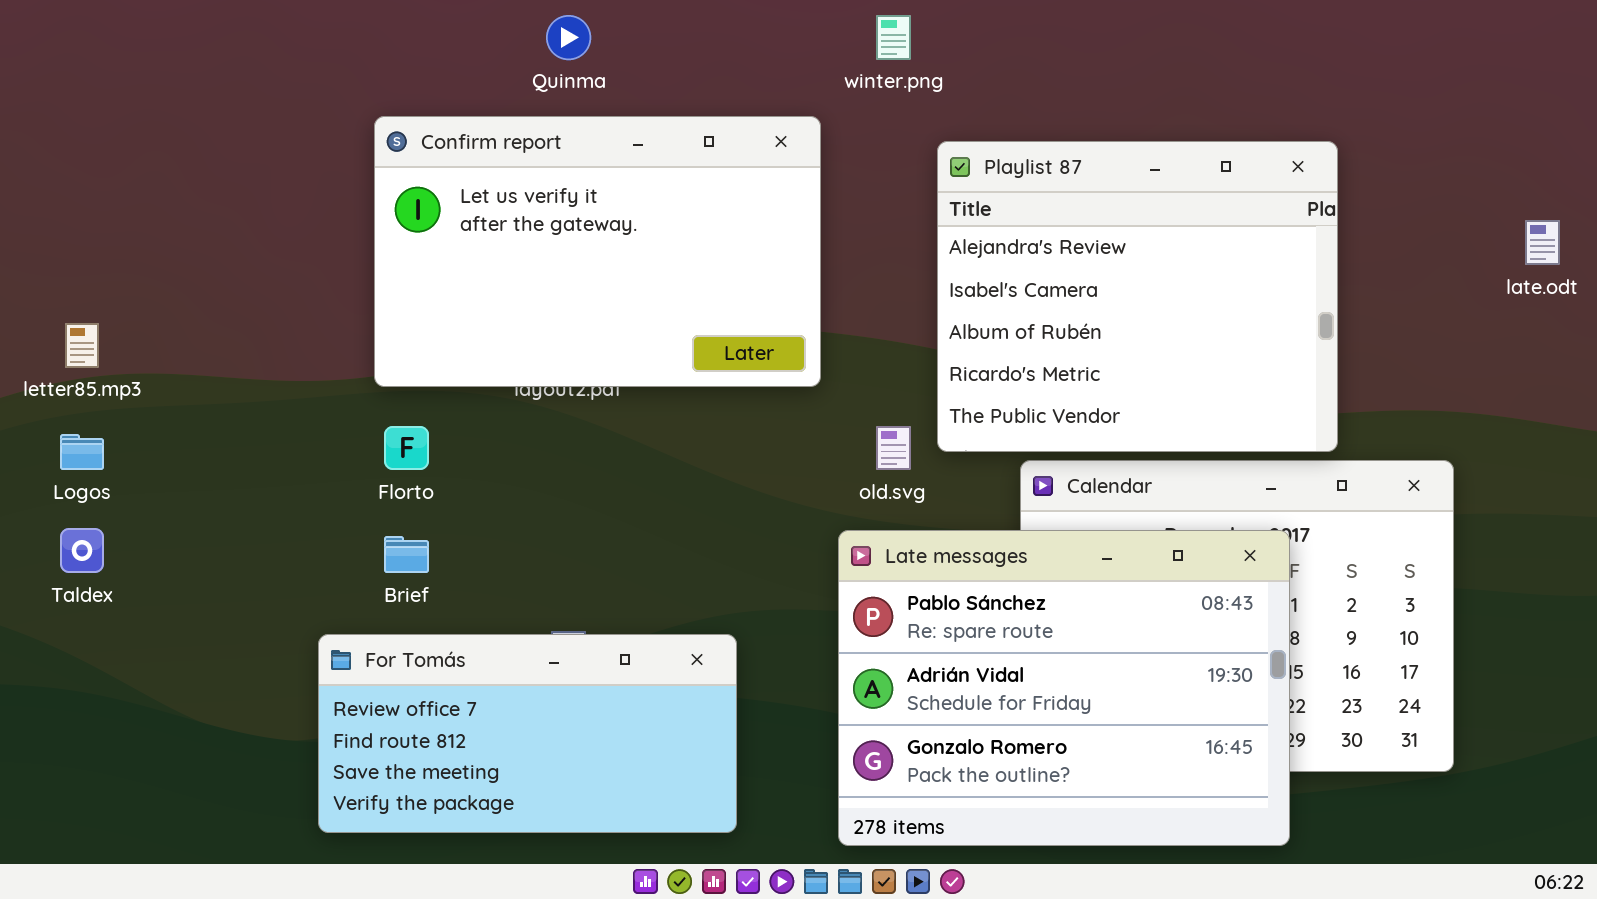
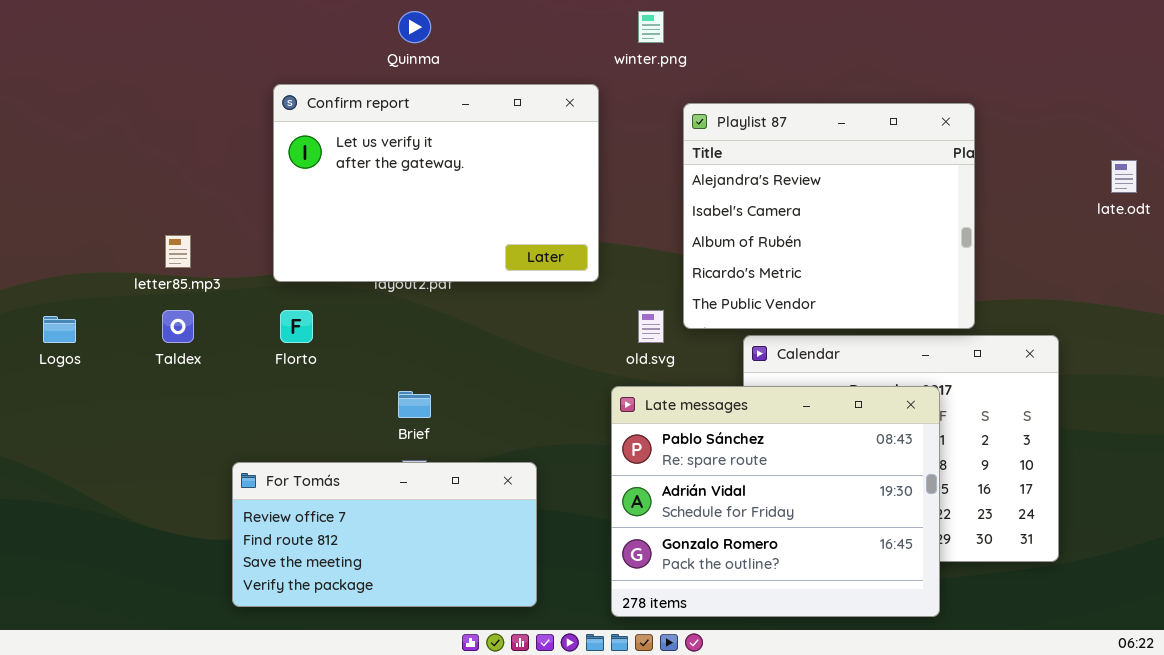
letter85.mp3: [65,323,99,368] -> [165,235,191,268], moved
Taldex: [60,528,104,573] -> [162,310,194,343], moved
Brief: [384,536,429,573] -> [398,391,431,418], moved

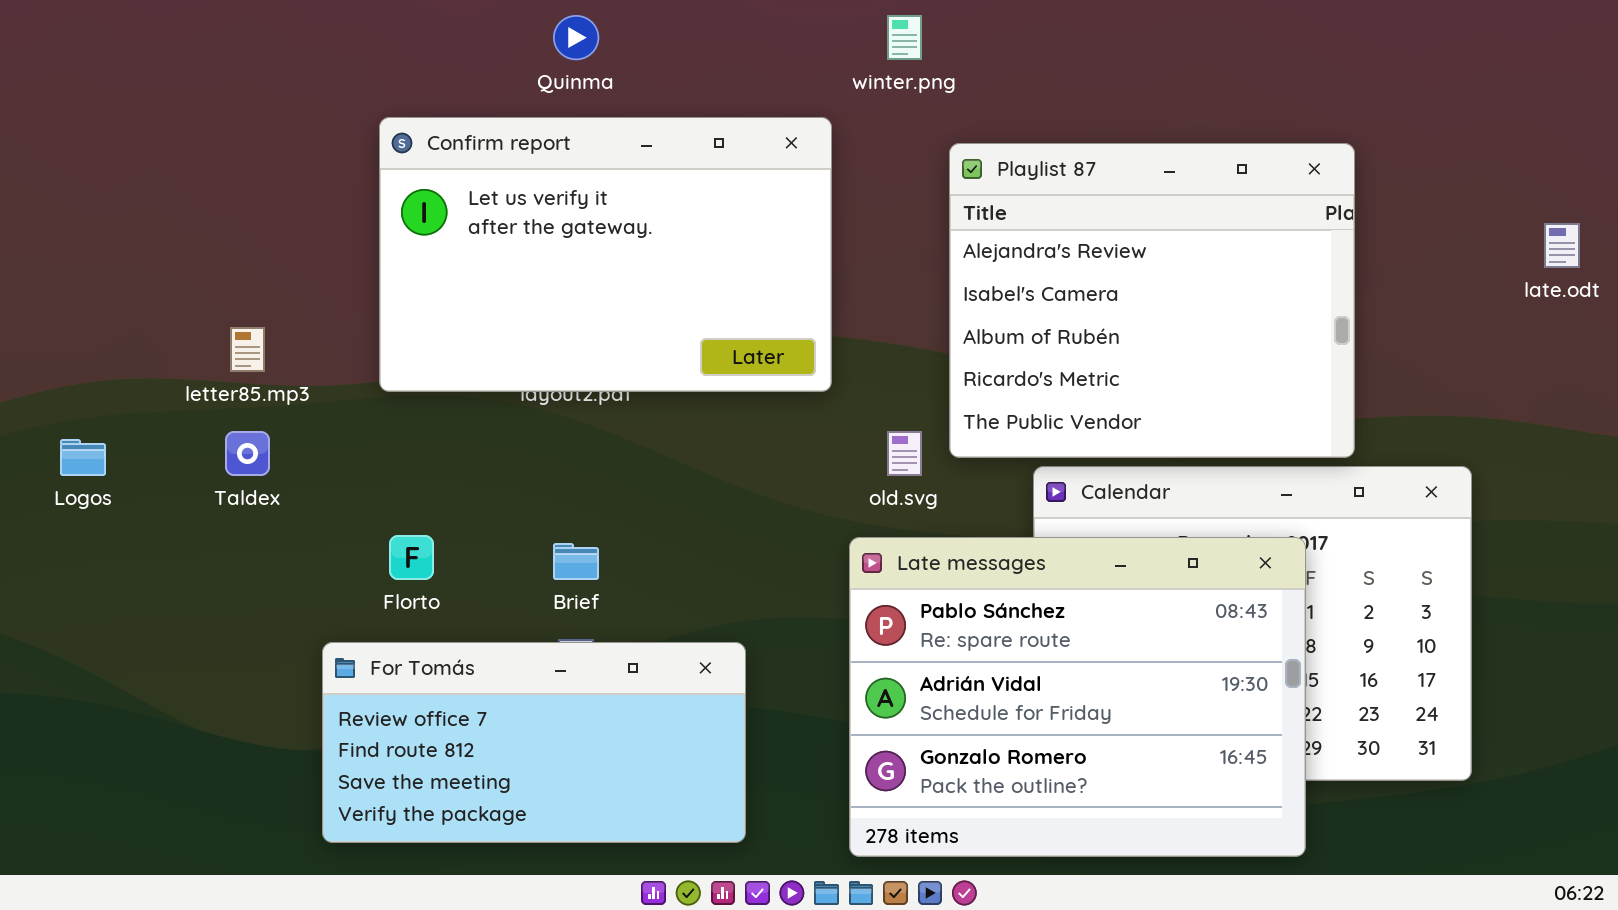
Florto: [280,310,313,343] -> [389,535,434,580], moved

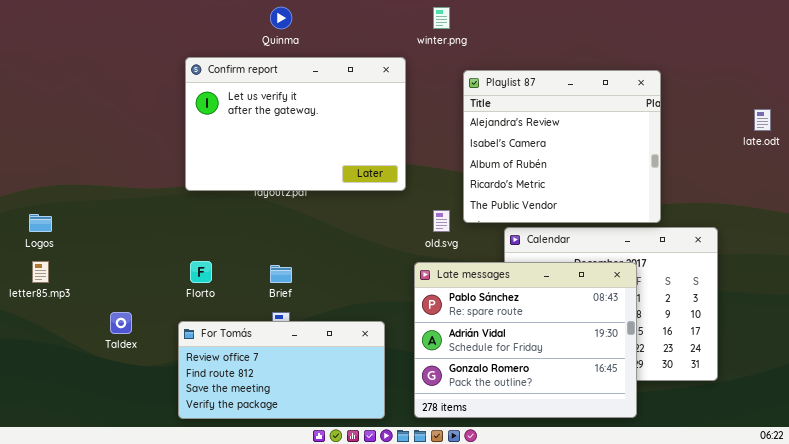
letter85.mp3: [230,327,265,372] -> [32,261,49,283], moved
Taldex: [225,431,270,476] -> [110,312,132,334], moved
For Tomás: [322,642,746,843] -> [178,321,385,419], moved

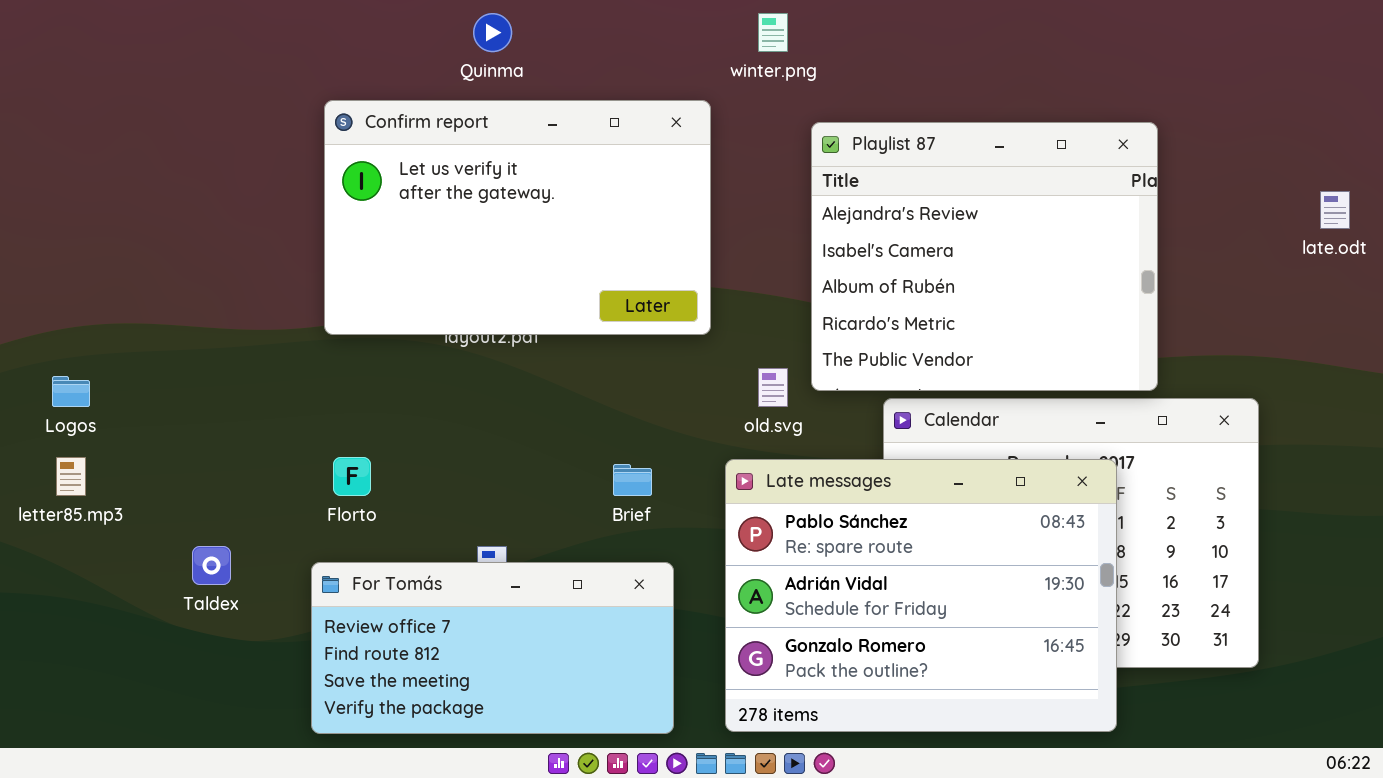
Brief: [270,265,292,283] -> [613,464,652,496], moved

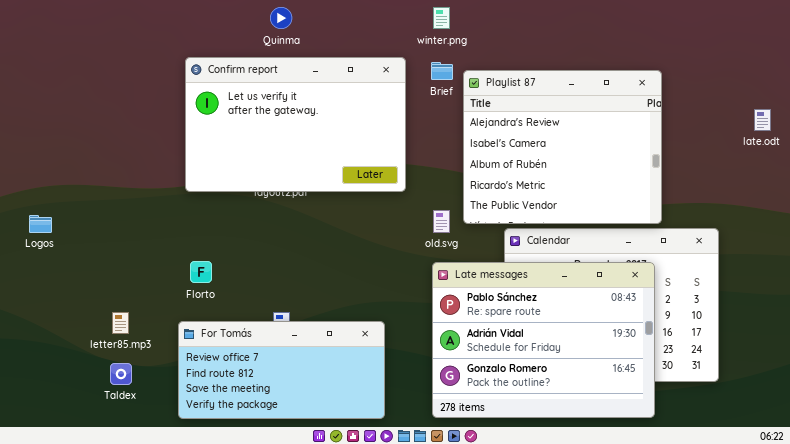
letter85.mp3: [56,457,86,496] -> [112,312,129,334], moved
Late messages: [725,459,1117,732] -> [432,262,655,418], moved
Brief: [613,464,652,496] -> [431,62,453,80], moved
Taldex: [192,546,231,585] -> [110,363,132,385], moved

